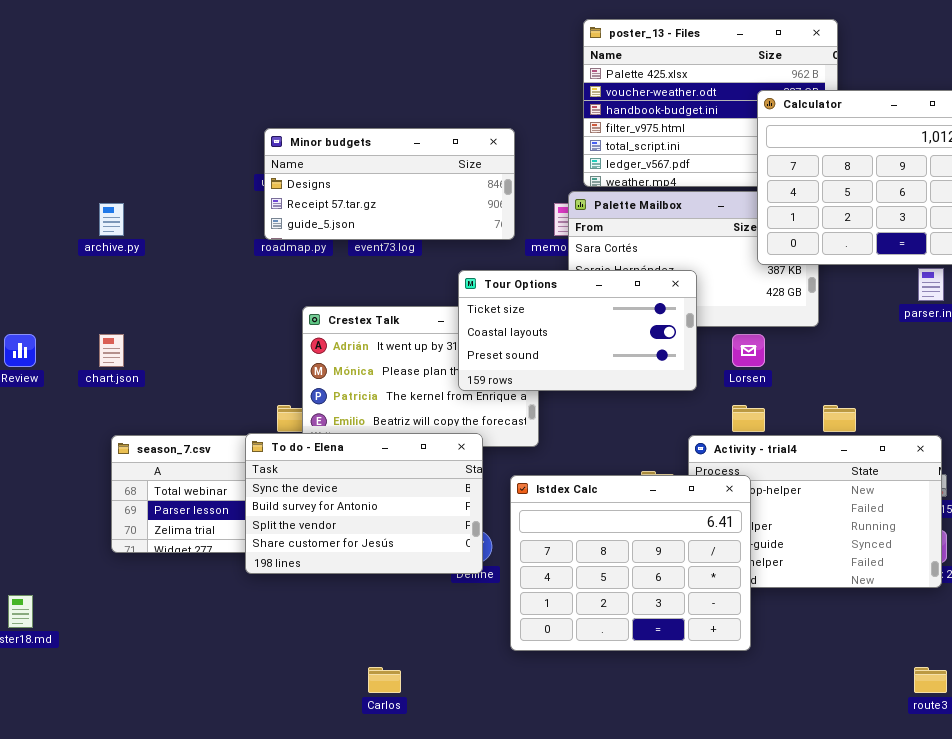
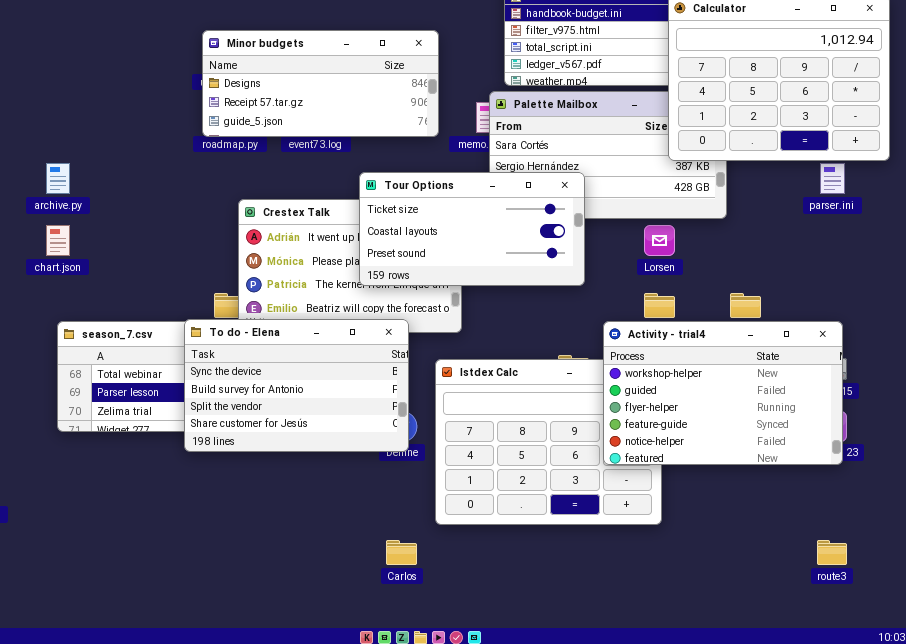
archive.py: [99,203,124,236] -> [46,163,70,194], moved
Tour Options: [458,270,697,391] -> [359,172,585,286], moved
Activity - trial4: [688,435,942,588] -> [603,321,843,465], raised
Carlos: [368,667,401,693] -> [386,540,417,565], moved

